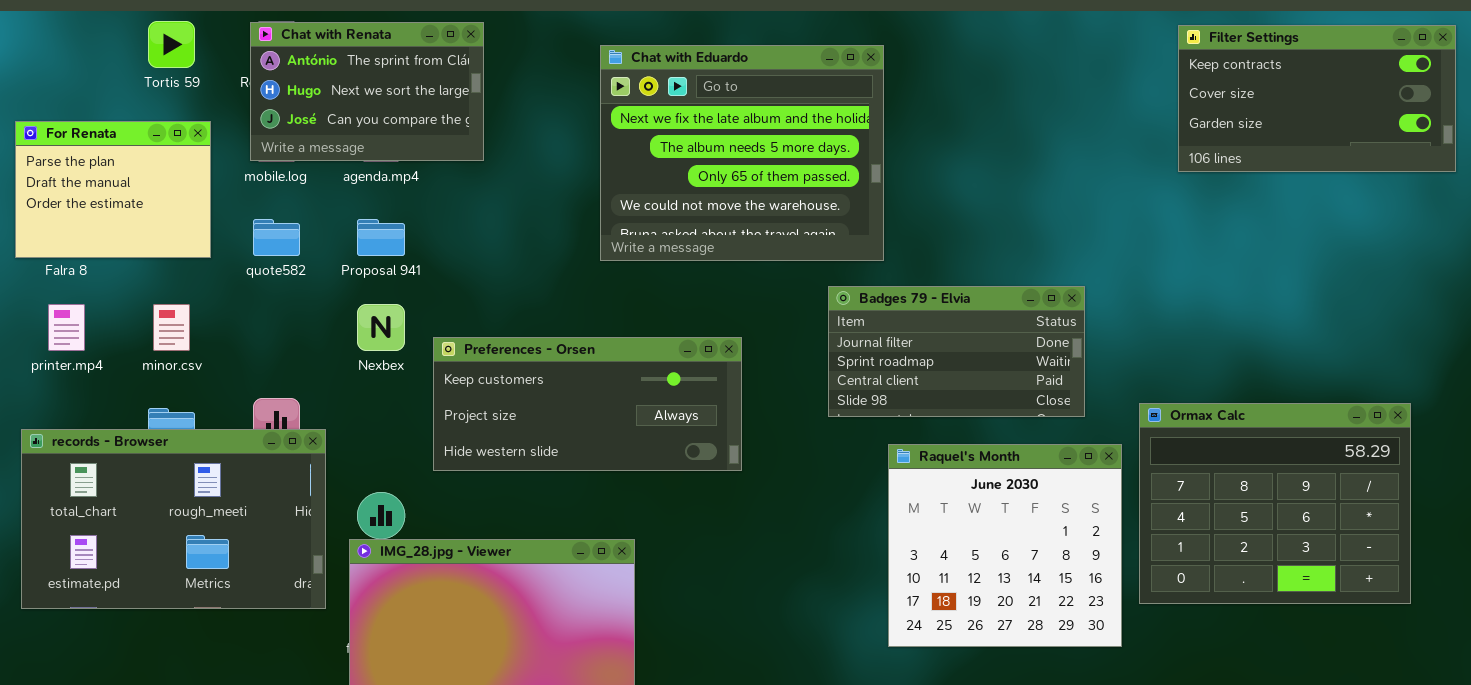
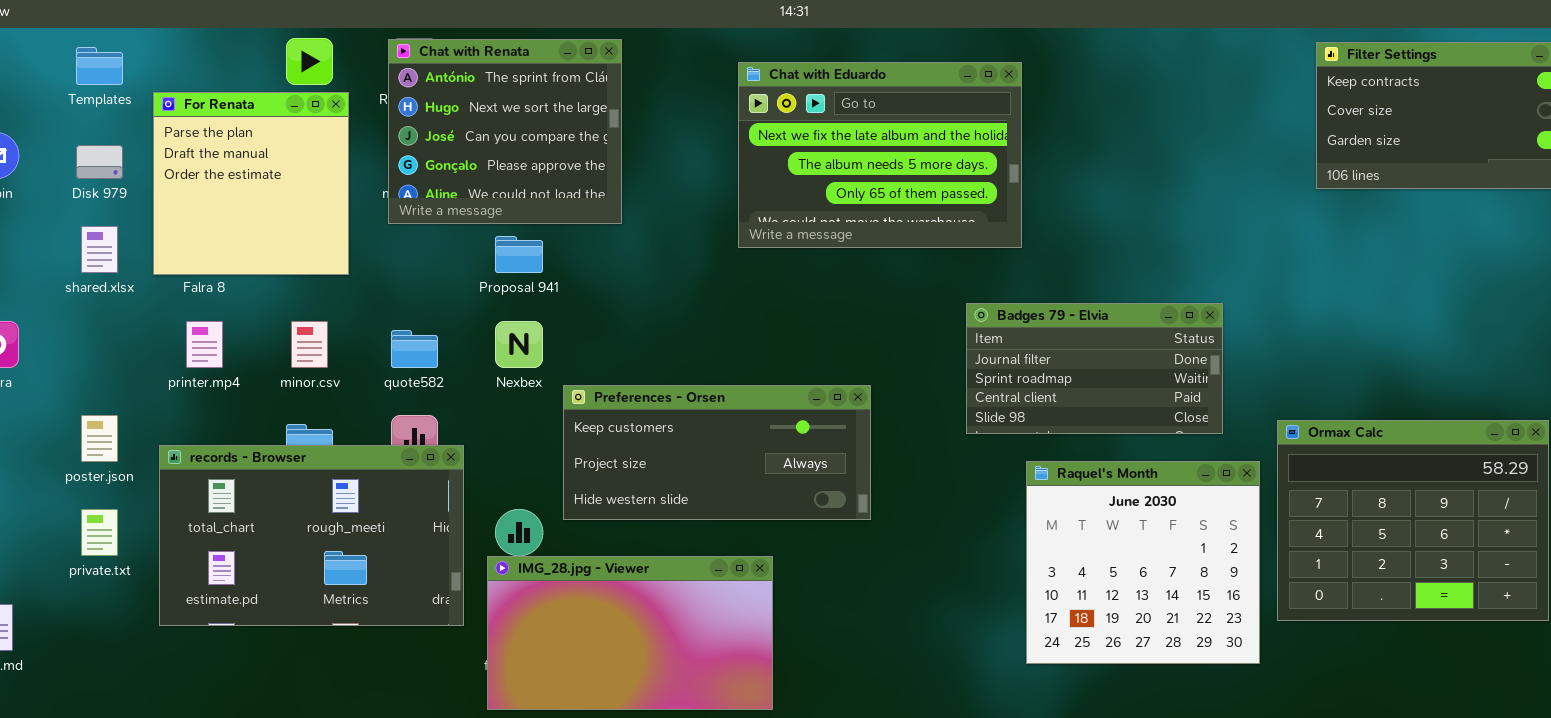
Chat with Renata: [250,22,484,161] -> [388,39,622,224], resized
Chat with Eduardo: [600,45,884,261] -> [738,62,1022,248], resized
For Renata: [15,121,211,258] -> [153,92,349,275], resized
quote582: [253,219,300,256] -> [391,330,438,368], moved
Preferences - Orsen: [433,337,742,471] -> [563,385,871,520], moved

